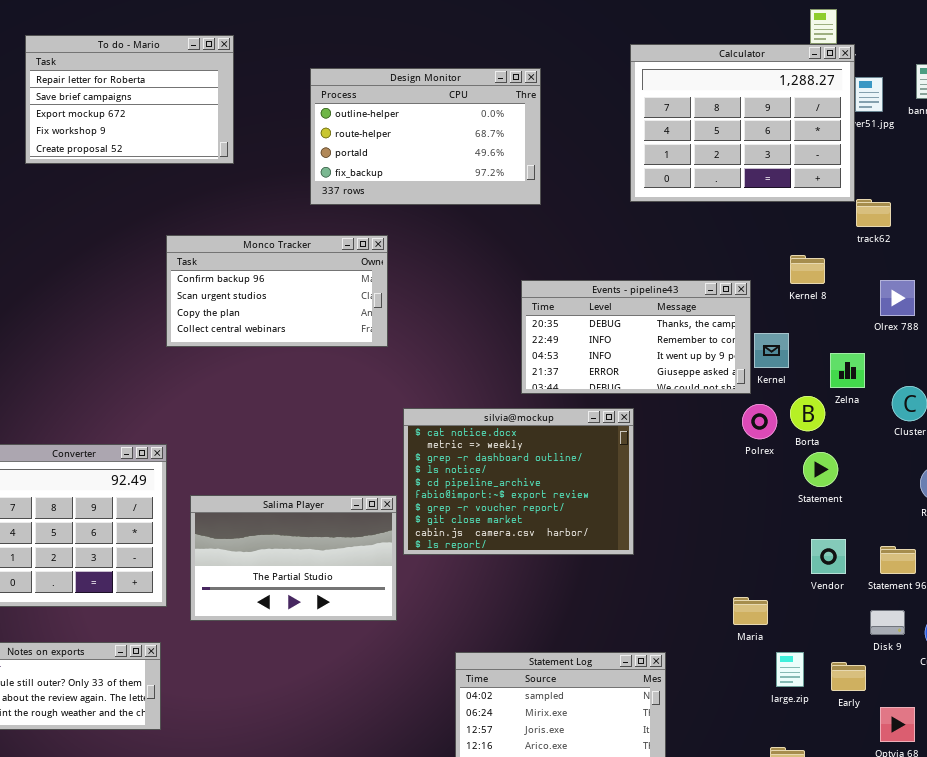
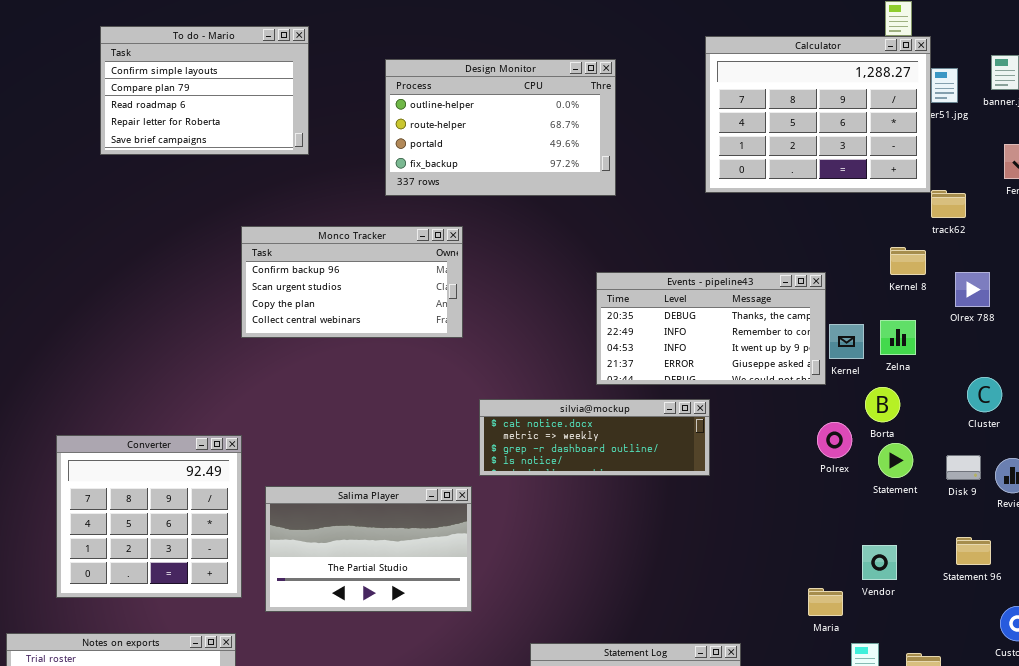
To do - Mario: [25,35,234,164] -> [100,26,309,155], scrolled up 3 rows
Kernel 8: [790,255,825,284] -> [890,247,926,275], moved
Zelna: [830,353,865,388] -> [880,320,916,355], moved
Polrex: [742,404,777,439] -> [817,422,852,458], moved
silvia@mockup: [403,408,634,555] -> [479,399,710,476], resized
Vendor: [811,539,846,574] -> [862,545,897,580], moved
Disk 9: [870,610,905,635] -> [946,455,981,480], moved

